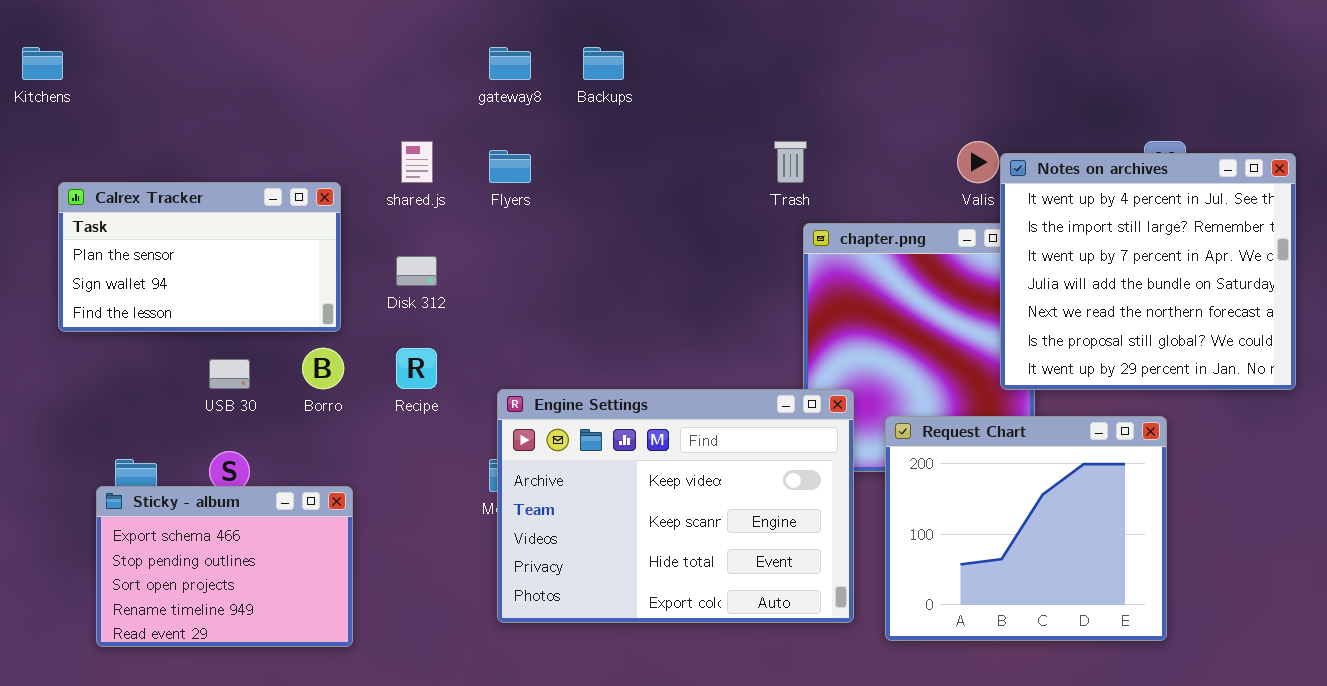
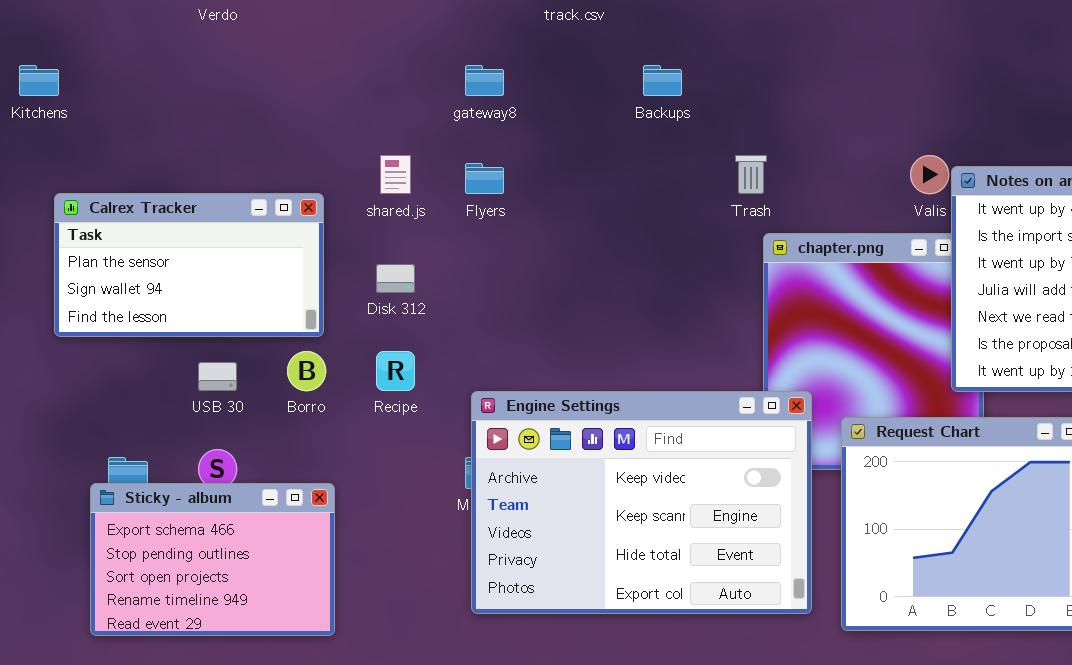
Backups: [583,47,624,80] -> [643,65,682,96], moved

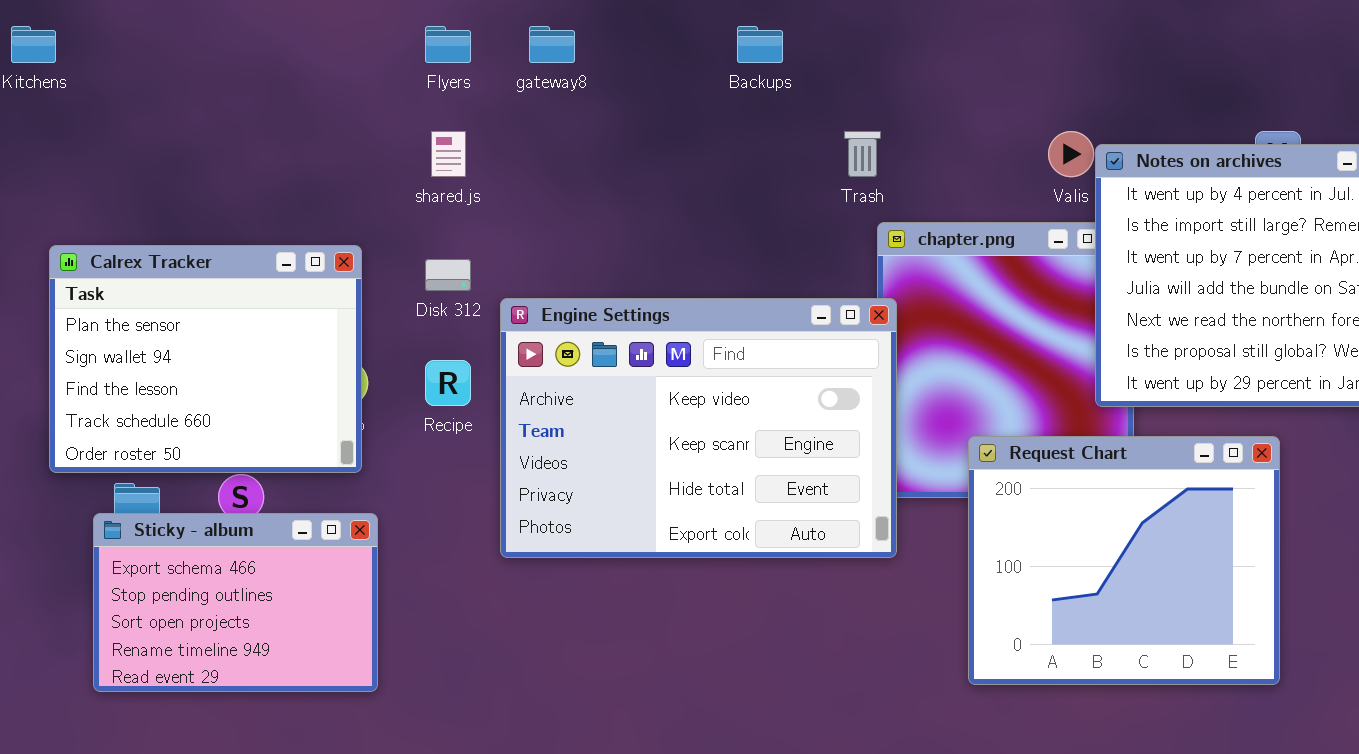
Flyers: [465,163,504,194] -> [425,26,471,63], moved
Calrex Tracker: [54,193,324,337] -> [49,245,362,473], moved, resized
Engine Settings: [471,391,812,614] -> [500,298,897,558], moved

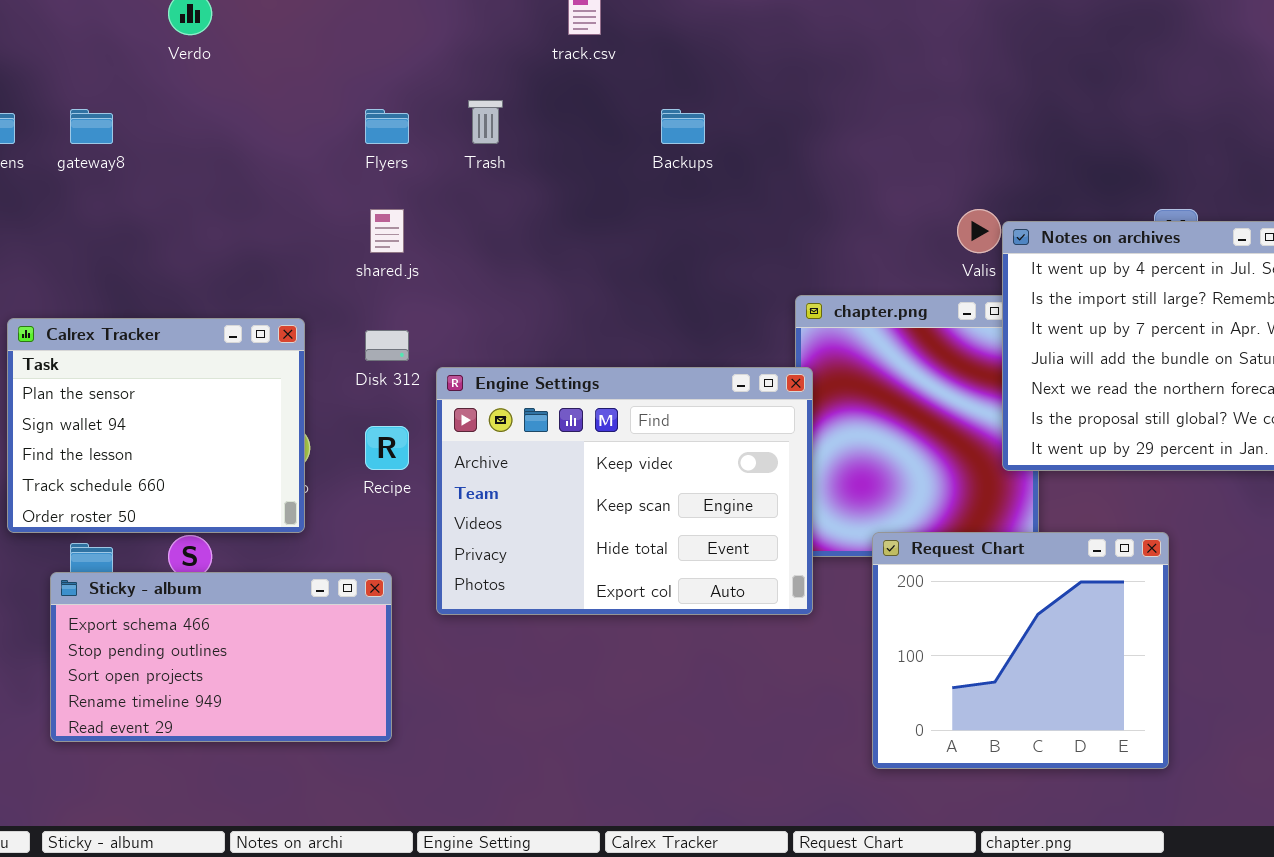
gateway8: [529,26,575,63] -> [70,109,113,144], moved
Trash: [844,131,881,177] -> [468,100,503,144], moved
Request Chart: [968,436,1280,685] -> [872,532,1169,769], moved
Sticky - album: [93,513,378,692] -> [50,572,392,742], resized

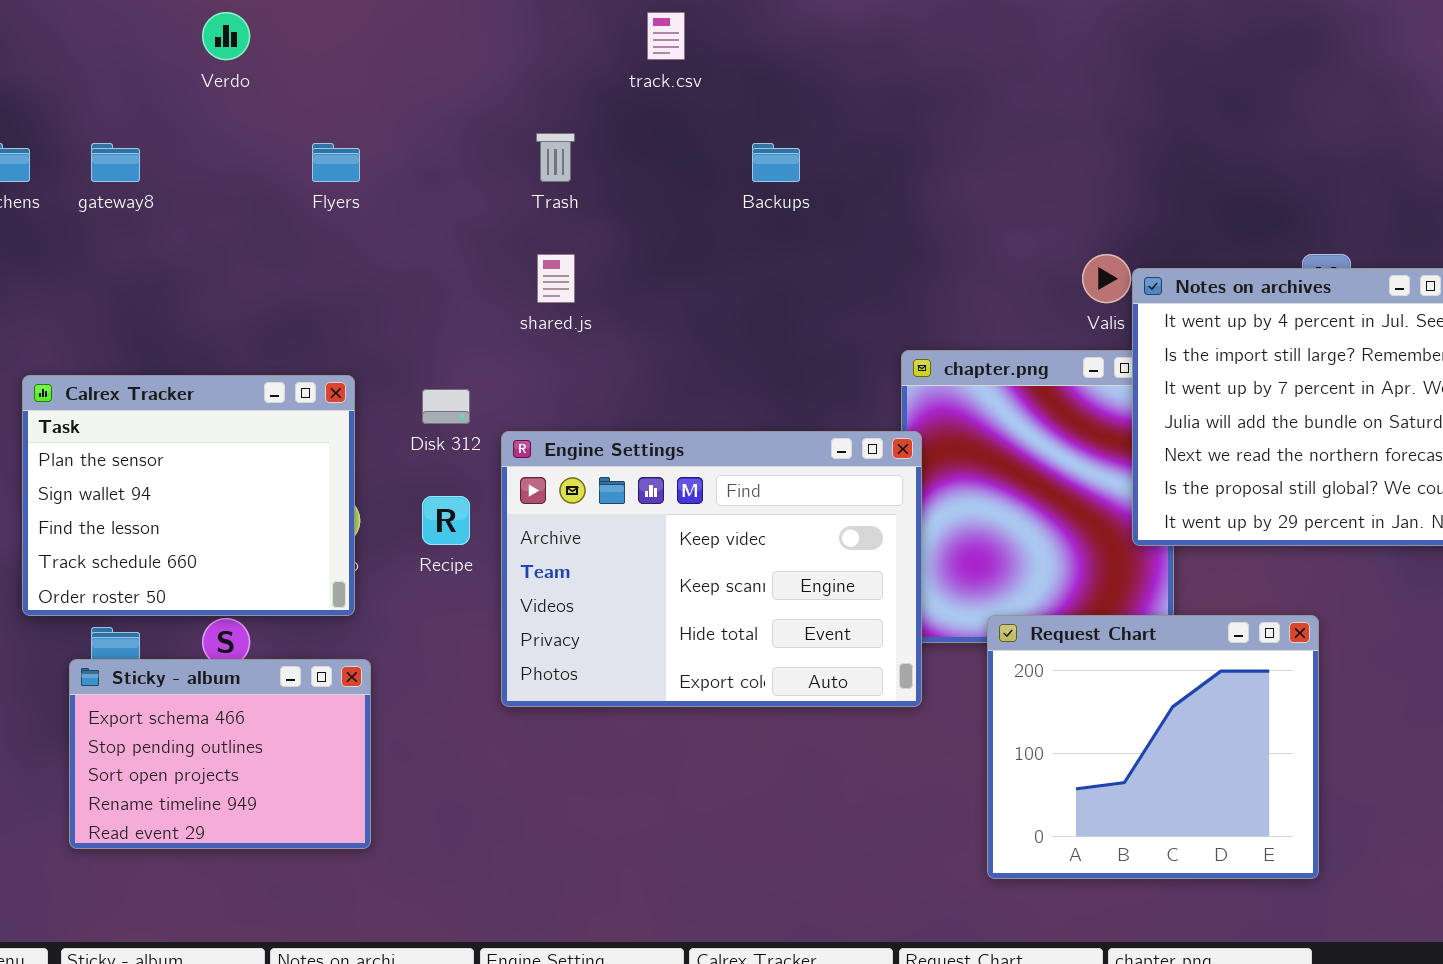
Flyers: [365,109,409,144] -> [312,143,360,182], moved
shared.js: [370,209,404,253] -> [537,254,575,303], moved
Sticky - album: [50,572,392,742] -> [69,659,371,849], resized

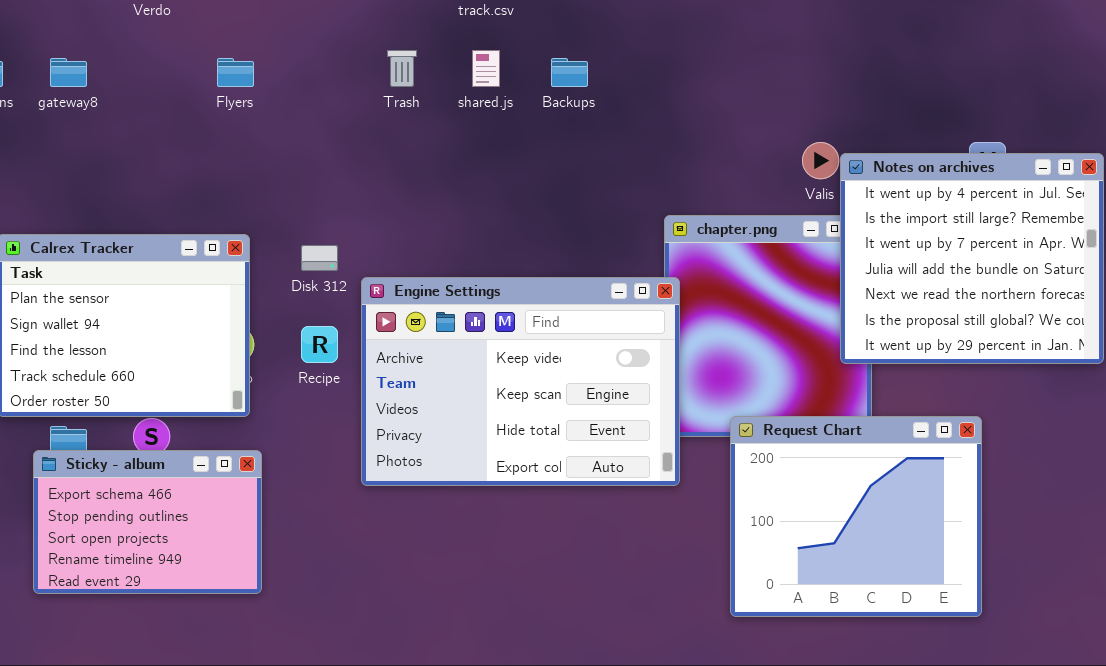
shared.js: [537,254,575,303] -> [472,50,500,87], moved

